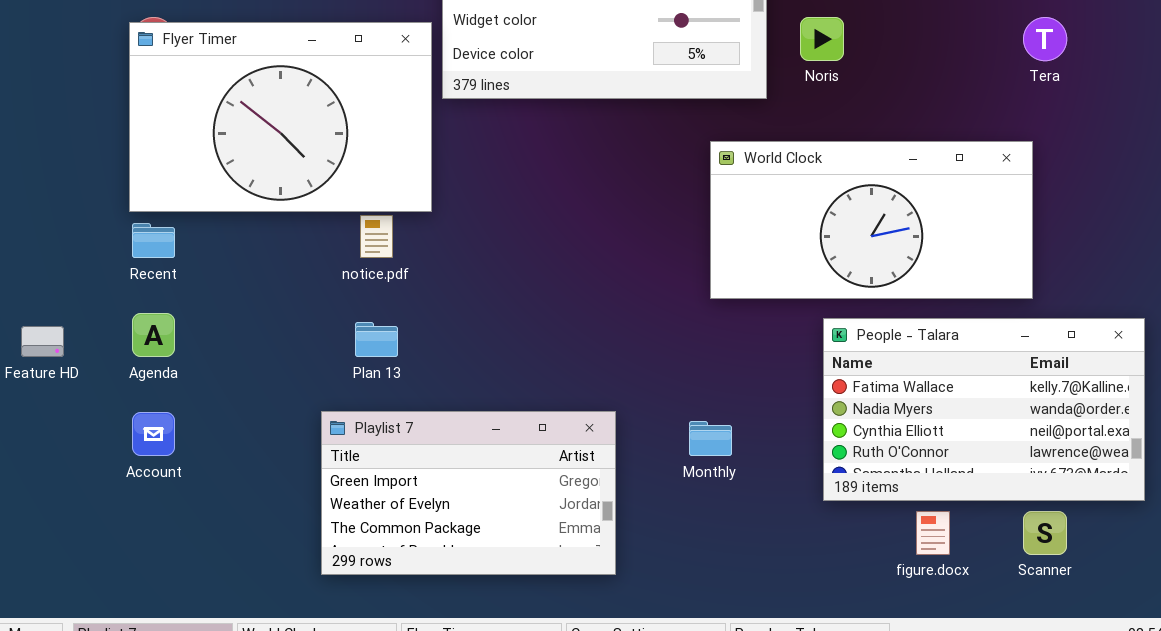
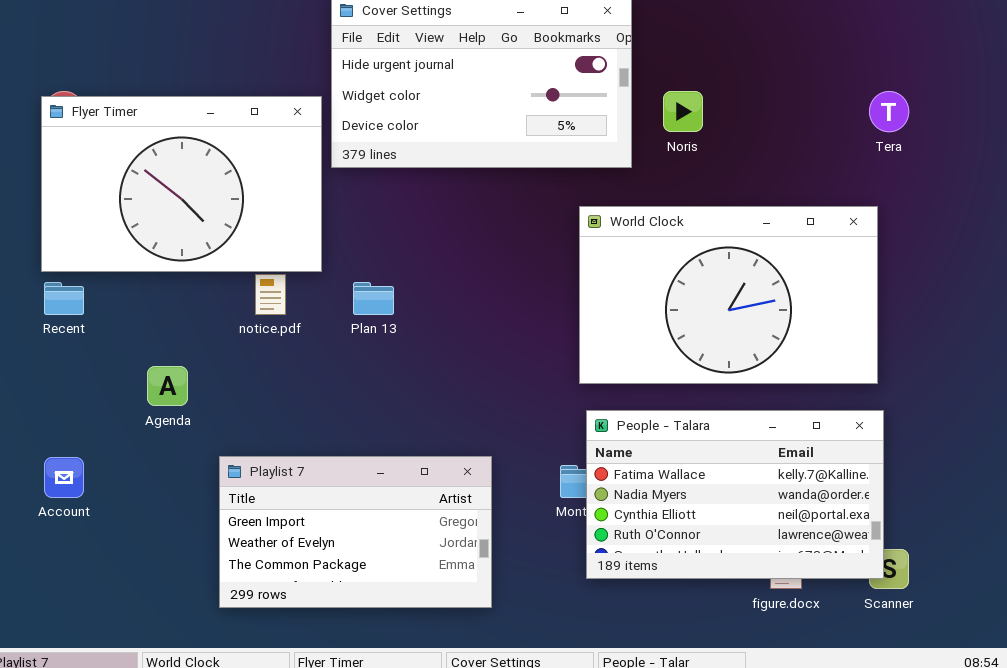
World Clock: [710,141,1033,299] -> [579,206,878,384], resized
Agenda: [132,313,175,357] -> [147,366,188,406], moved
People - Talara: [823,318,1145,501] -> [586,410,884,579], moved
Plan 13: [355,322,398,357] -> [353,282,394,315], moved

